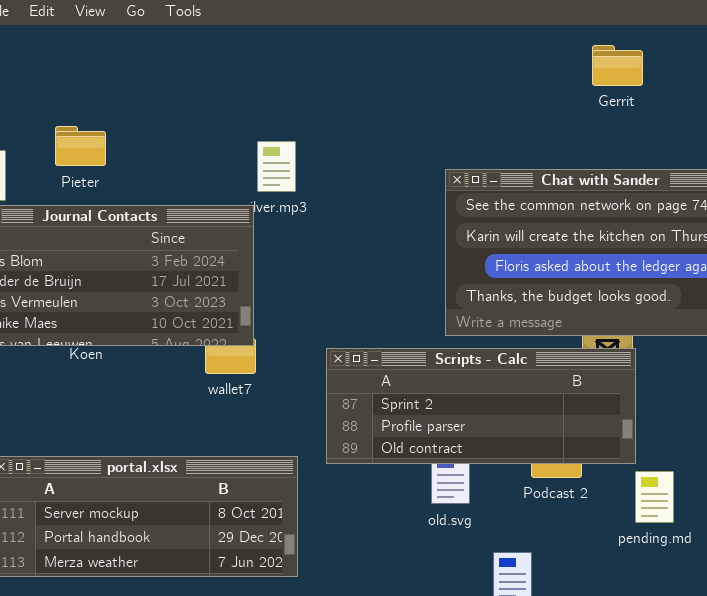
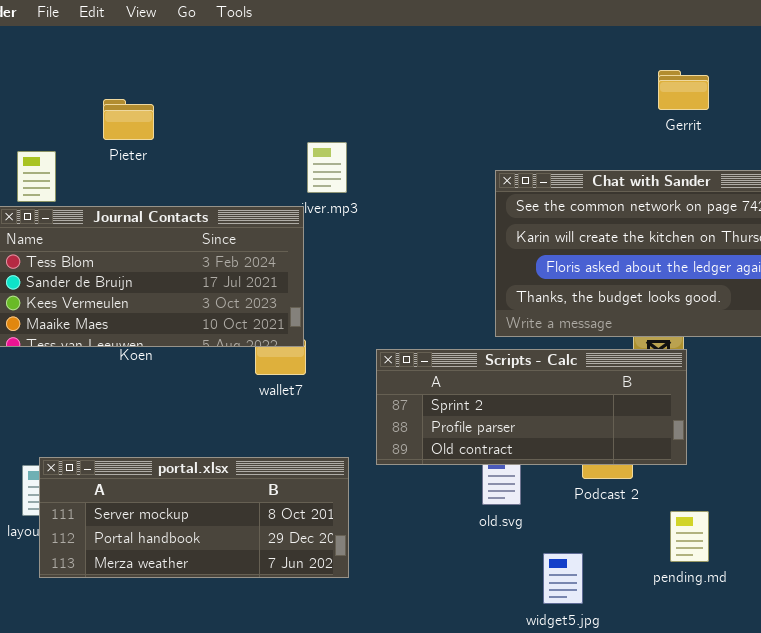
Gerrit: [592,45,643,86] -> [658,70,709,110], moved
Pieter: [55,126,106,166] -> [103,99,154,140], moved
pending.md: [635,471,674,523] -> [670,511,709,562], moved

